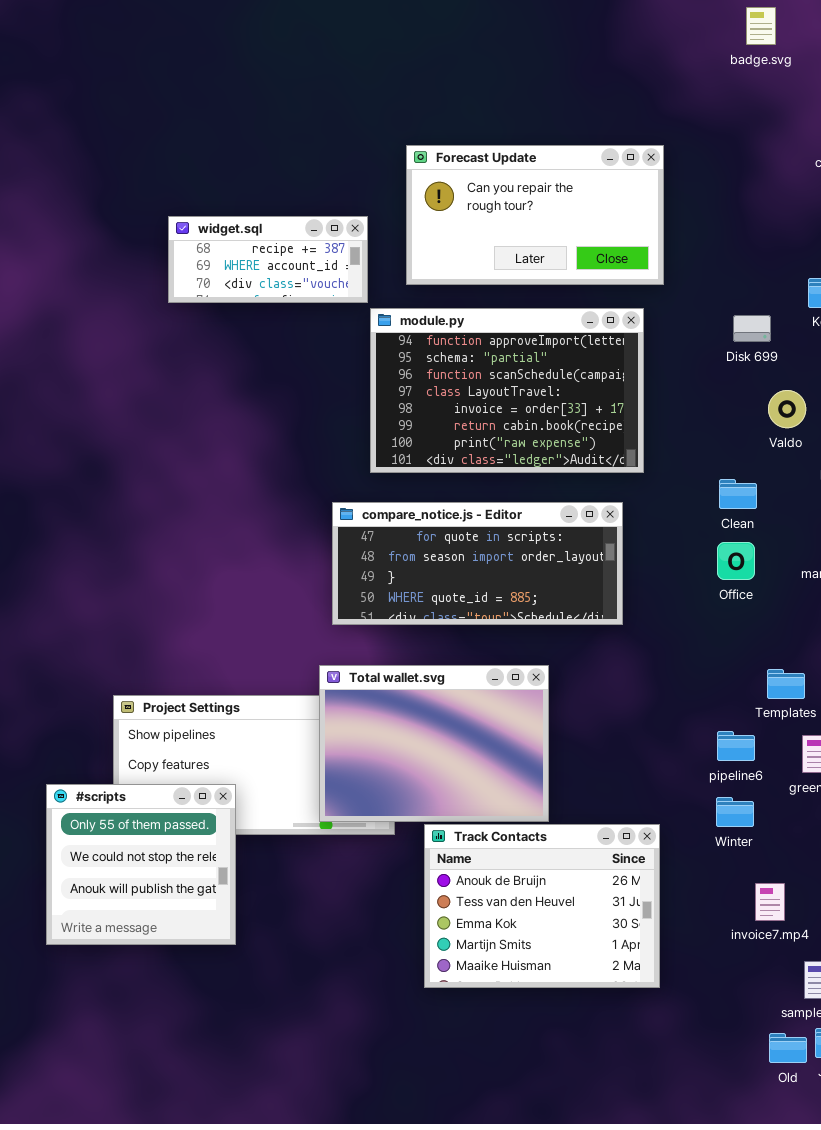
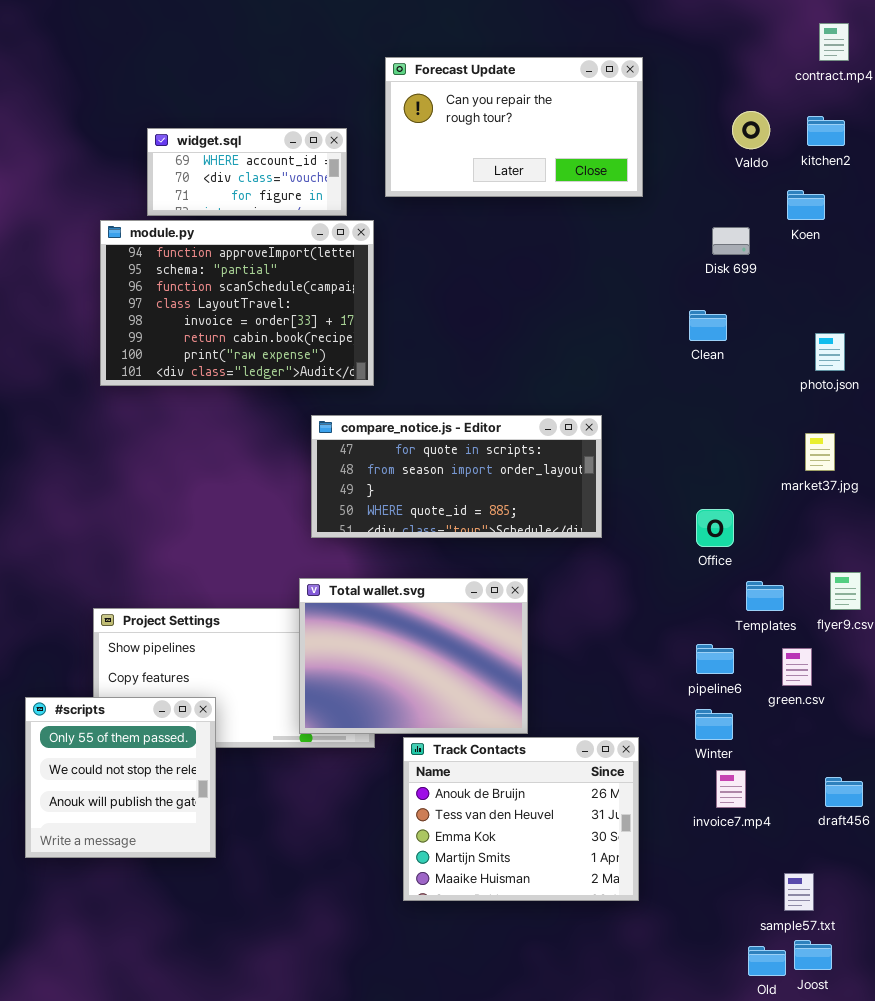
widget.sql: [168,216,368,303] -> [147,128,347,216], scrolled down 1 row
module.py: [370,308,644,473] -> [100,220,374,386], moved
Valdo: [768,390,806,428] -> [732,111,770,149], moved
Clean: [719,479,757,509] -> [689,310,727,341], moved
Office: [717,542,755,580] -> [696,509,734,547], moved
invoice7.mp4: [755,883,785,921] -> [716,770,746,808], moved

